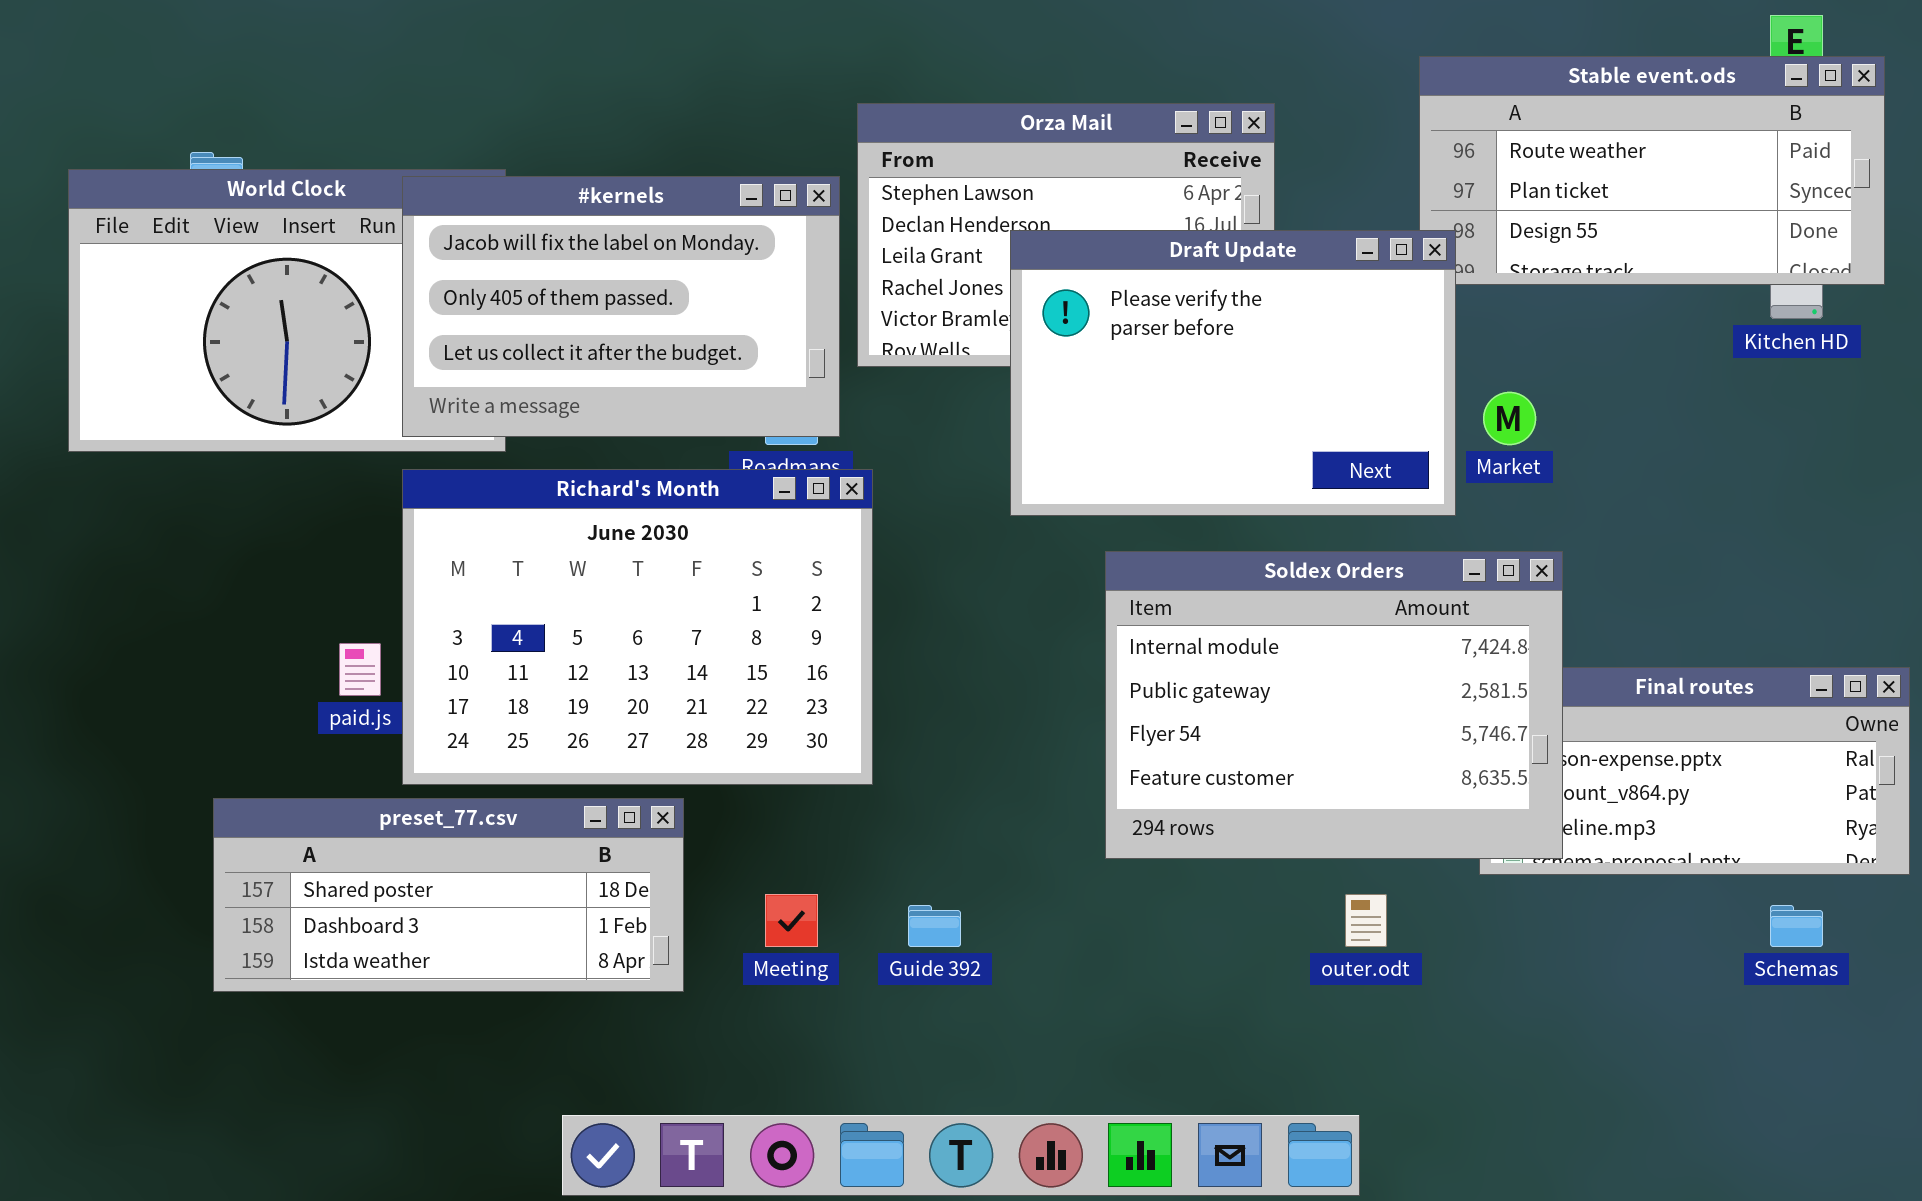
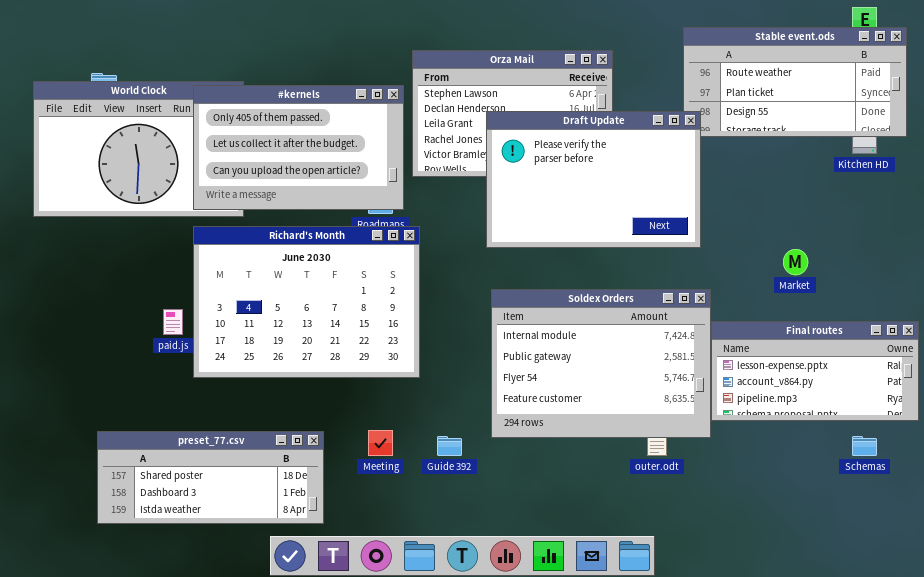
#kernels: [402,176,840,437] -> [193,85,404,210], scrolled down 1 row
Market: [1483,392,1536,445] -> [783,249,808,275], moved
Soldex Orders: [1105,551,1563,859] -> [491,289,711,438], moved
preset_77.csv: [213,798,684,992] -> [97,431,324,524], moved

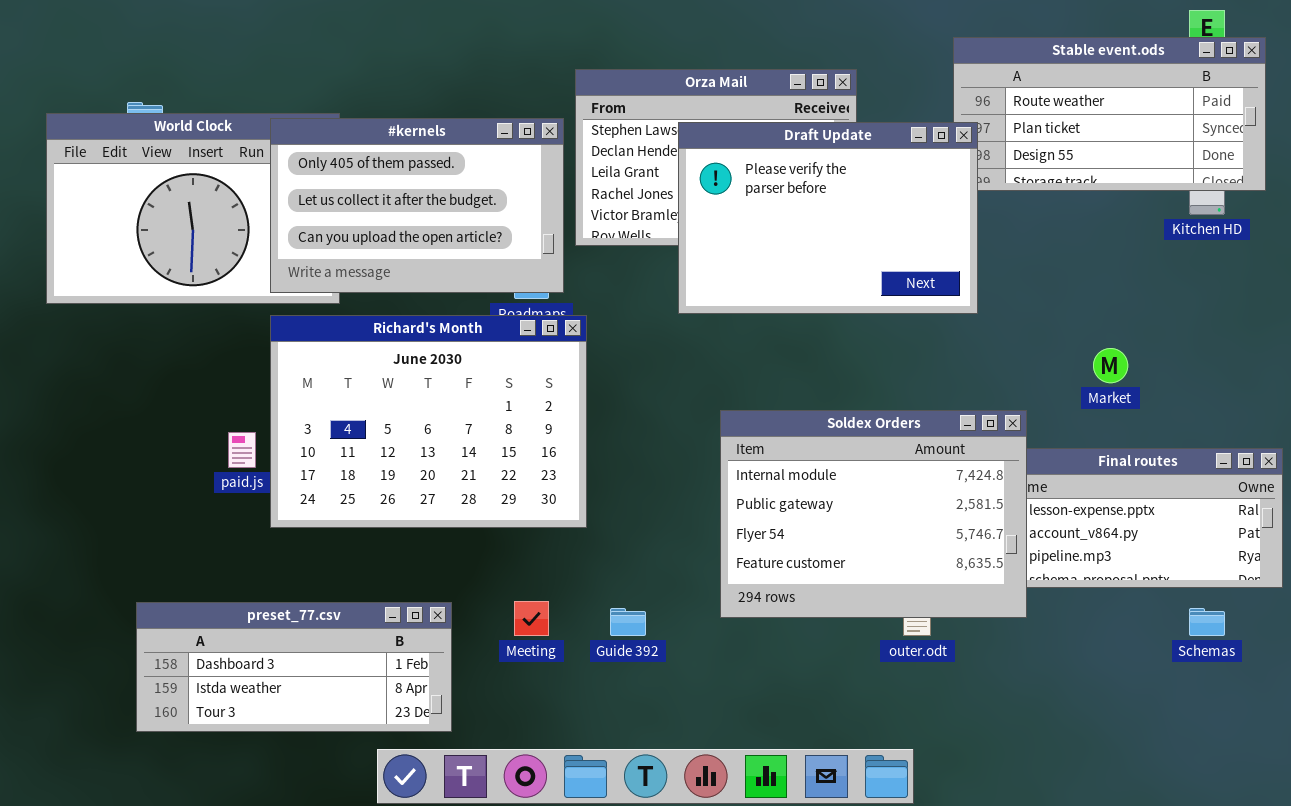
Draft Update: [486,111,701,248] -> [678,122,978,314], moved
Soldex Orders: [491,289,711,438] -> [720,410,1027,618], moved
preset_77.csv: [97,431,324,524] -> [136,602,452,732], scrolled down 1 row

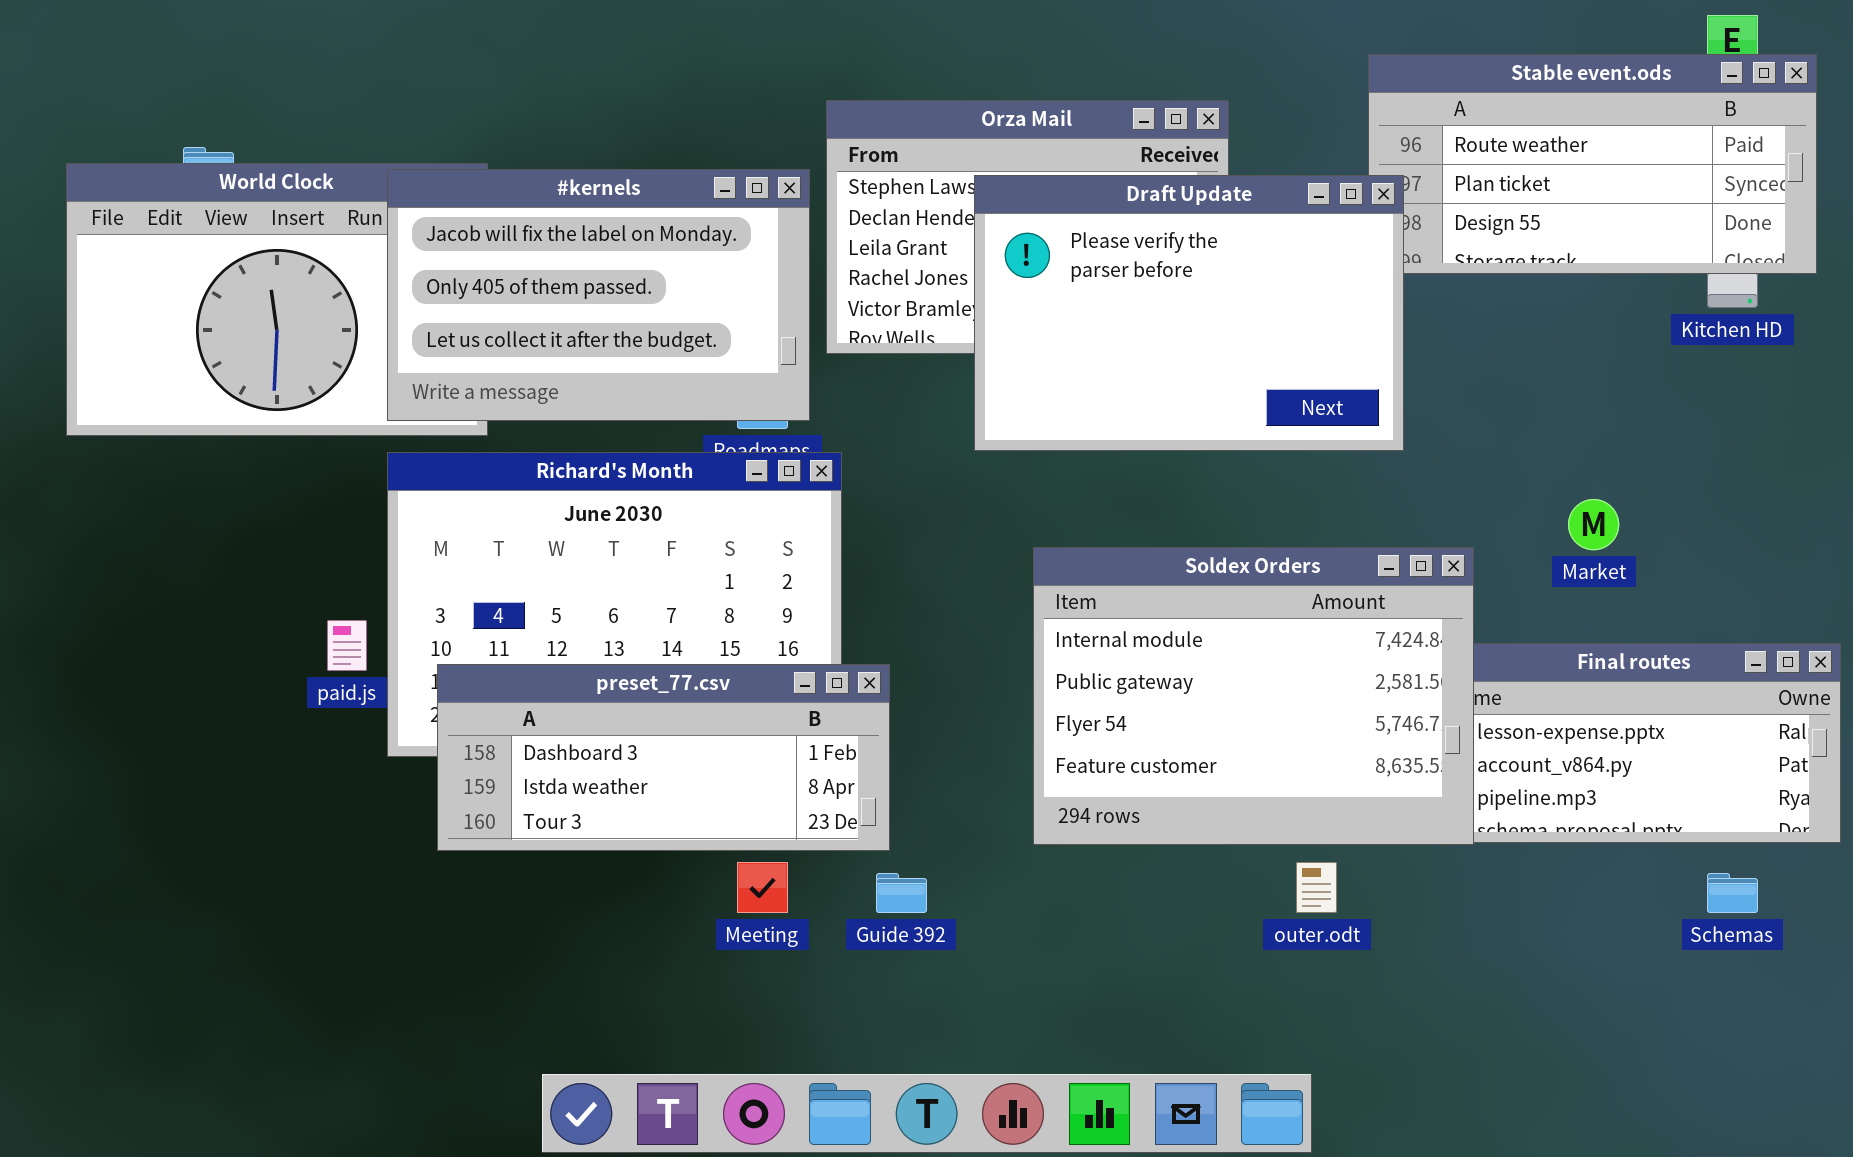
#kernels: [270,118,564,293] -> [387,169,810,421], scrolled up 1 row
Soldex Orders: [720,410,1027,618] -> [1033,547,1474,845], moved
preset_77.csv: [136,602,452,732] -> [437,664,890,851], moved

